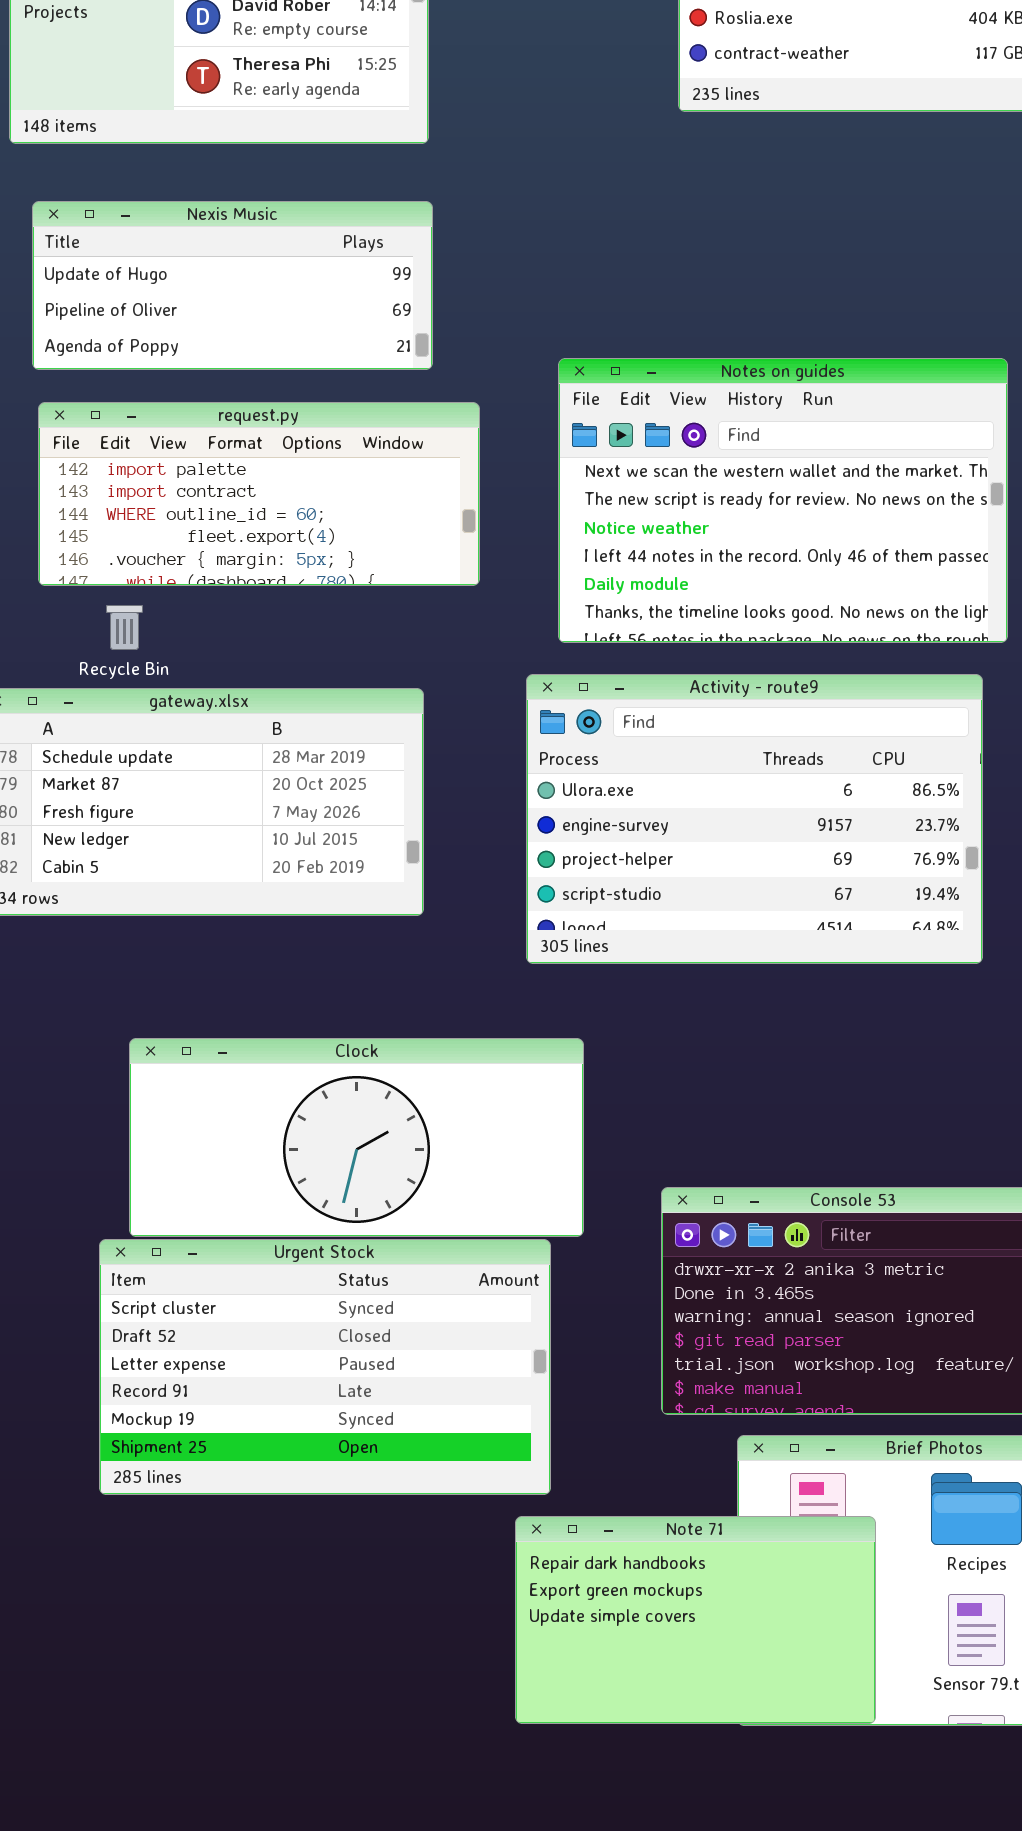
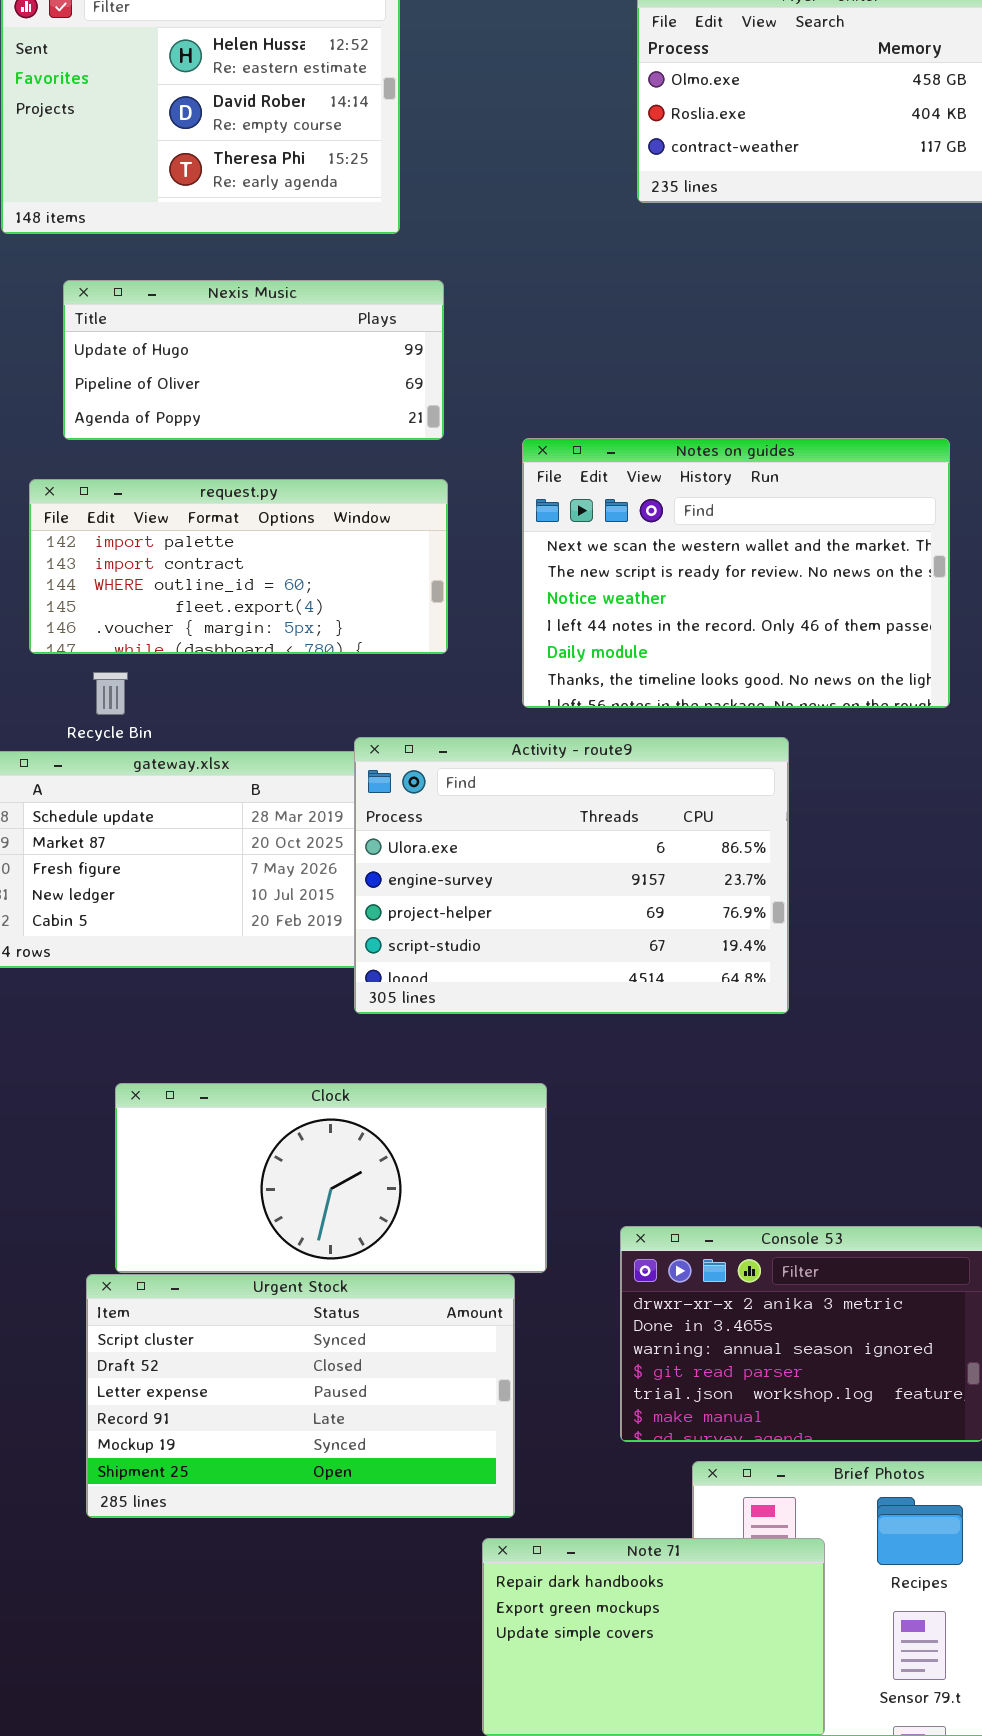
Nexis Music: [32,201,433,370] -> [63,280,444,440], moved
Activity - route9: [526,674,983,964] -> [354,737,789,1014], moved

